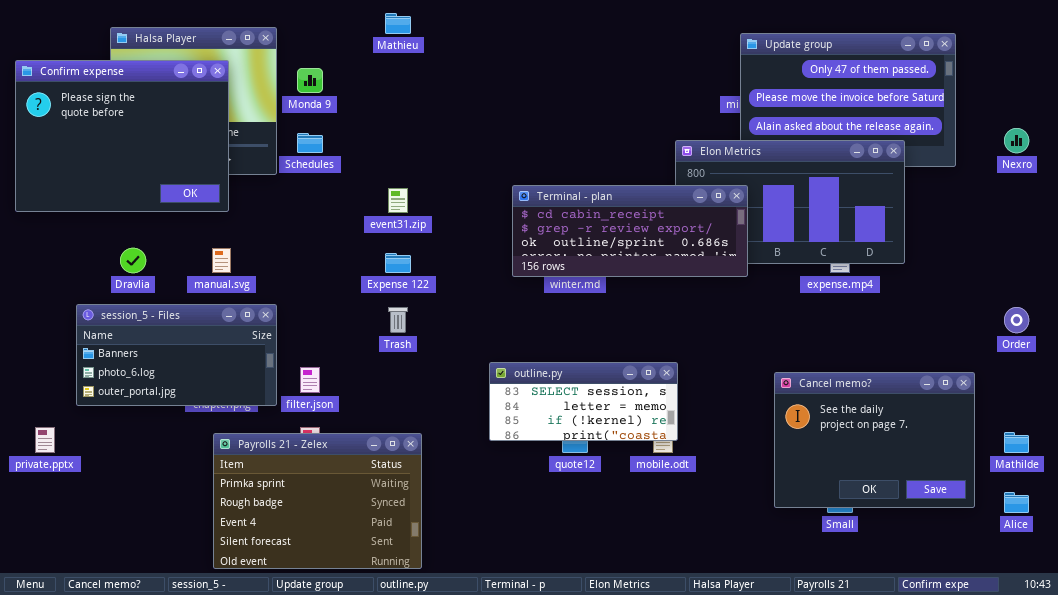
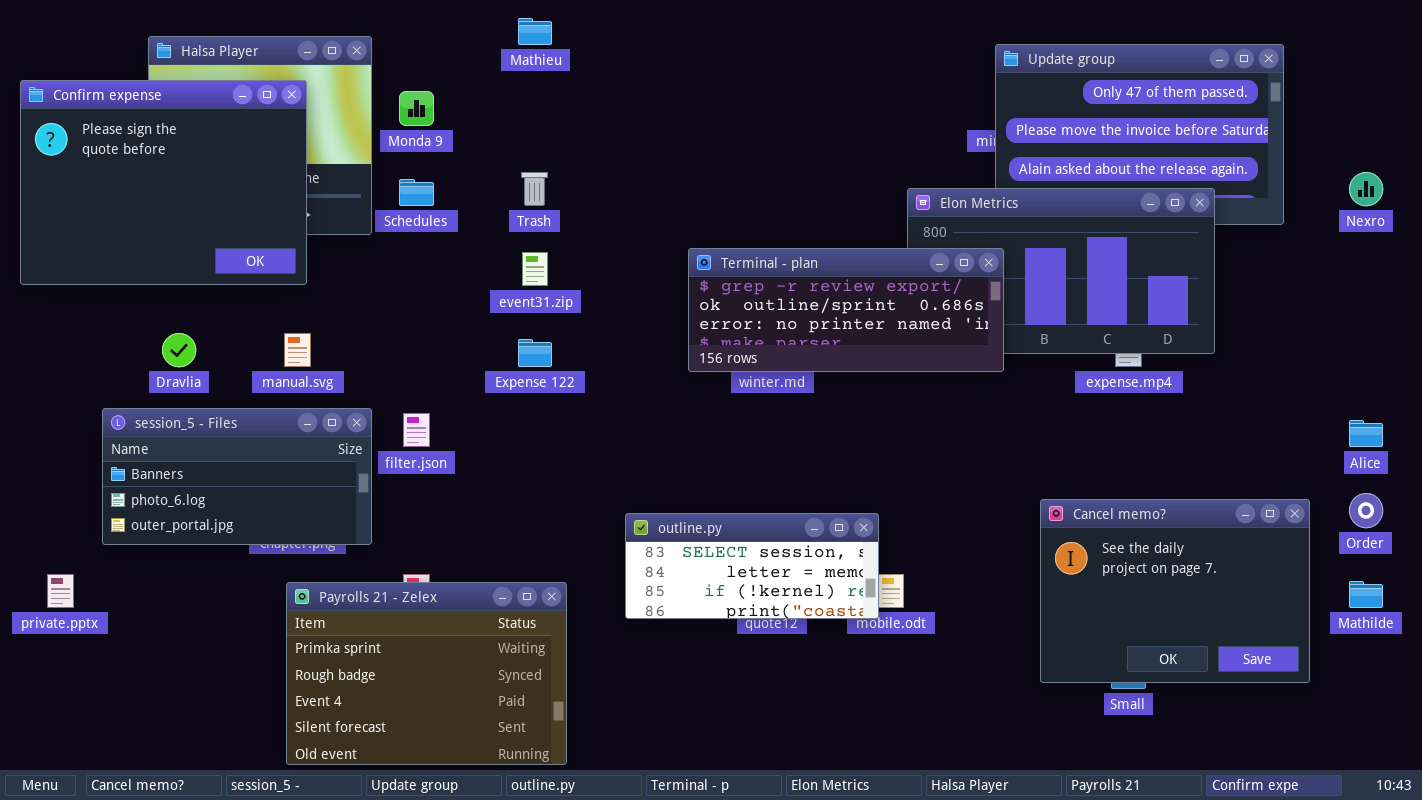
Terminal - plan: [512,185,748,277] -> [688,248,1004,372], scrolled down 1 row
Trash: [388,307,408,333] -> [521,172,548,206], moved
Order: [1004,307,1029,333] -> [1349,493,1383,528], moved
outline.py: [489,362,678,441] -> [625,513,879,619], moved
filter.json: [300,367,320,393] -> [403,413,430,447], moved
Alice: [1004,492,1029,513] -> [1349,420,1383,447], moved

